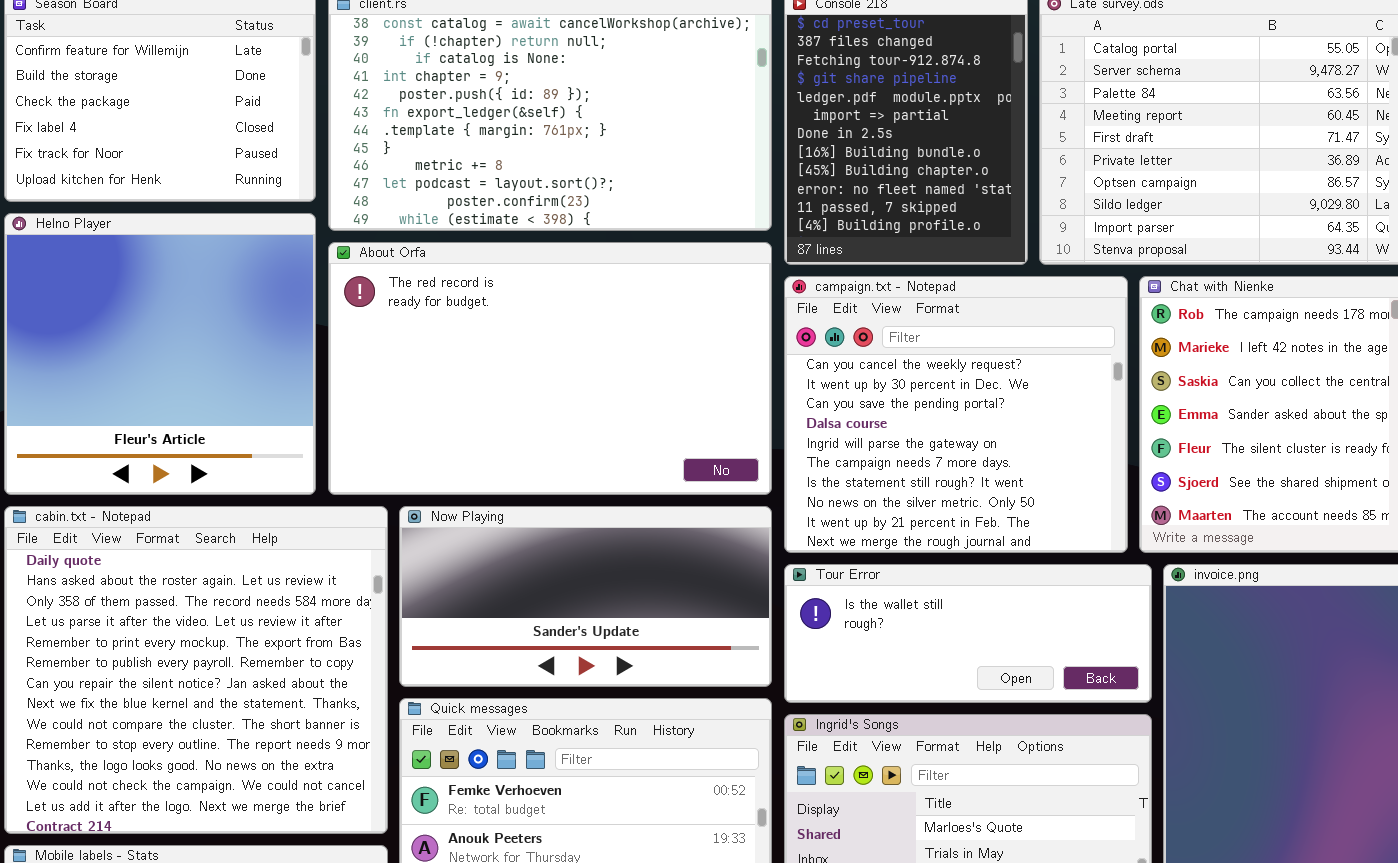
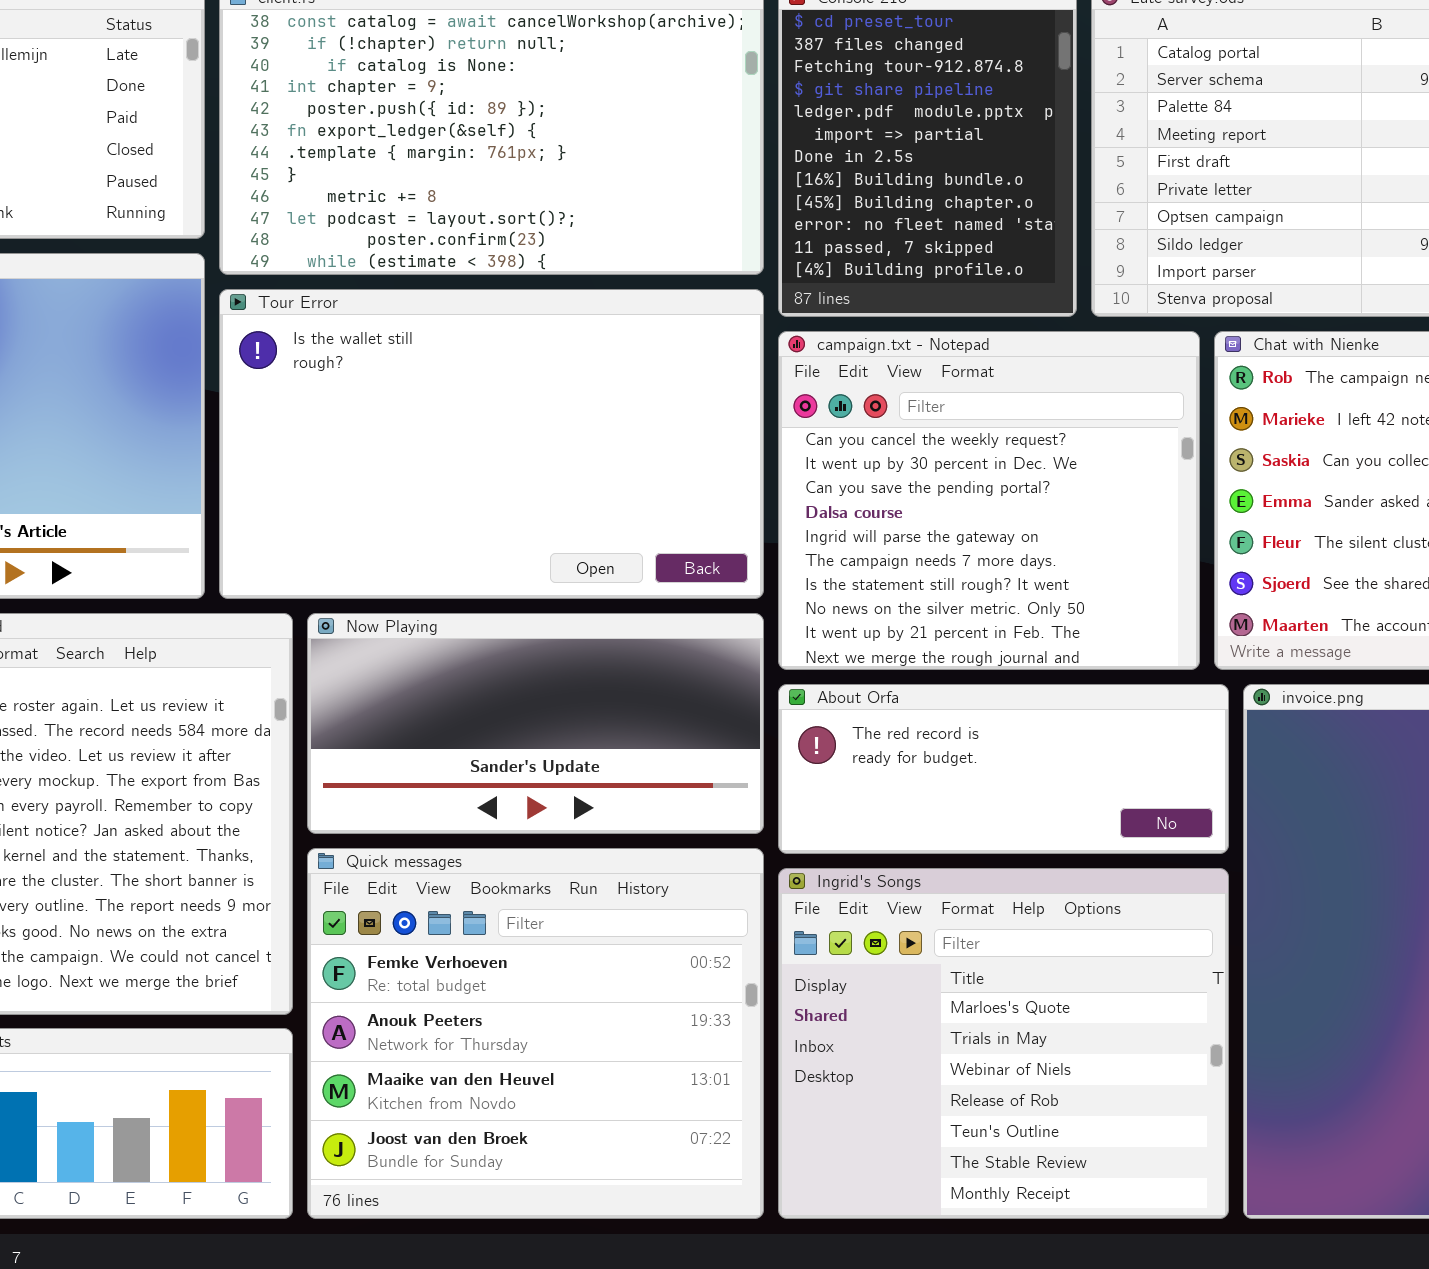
About Orfa: [328,242,772,495] -> [778,684,1229,854], moved, resized
Tour Error: [784,564,1152,703] -> [219,289,764,599], moved, resized

